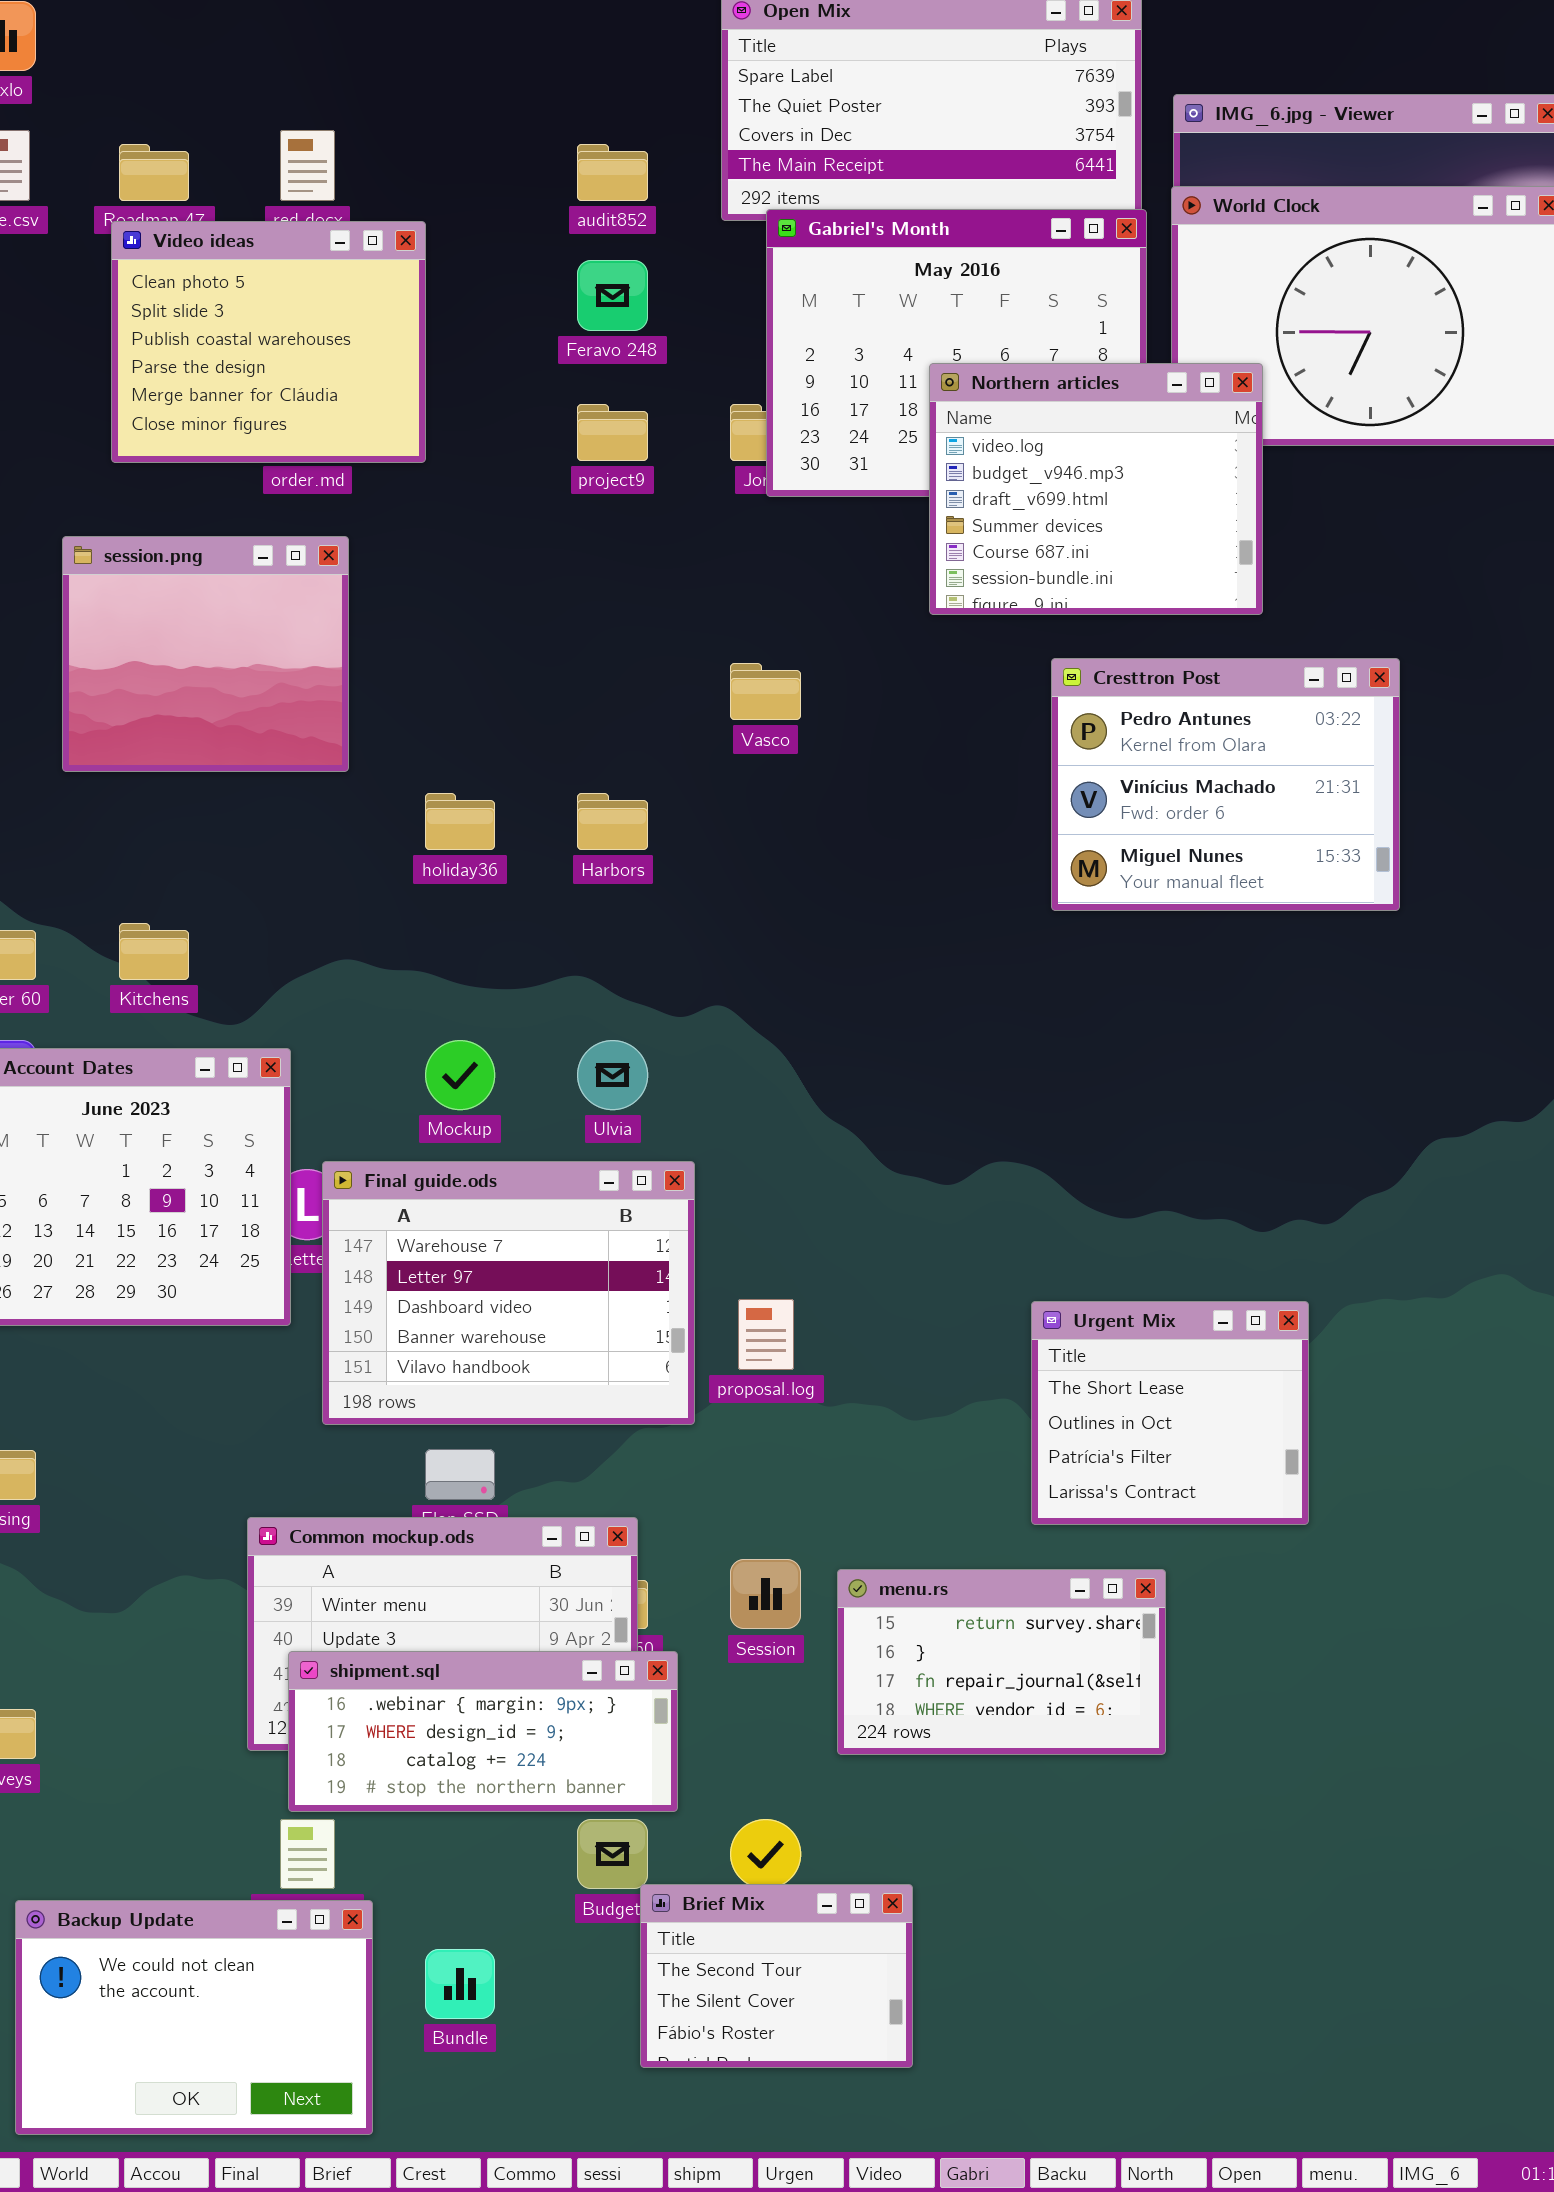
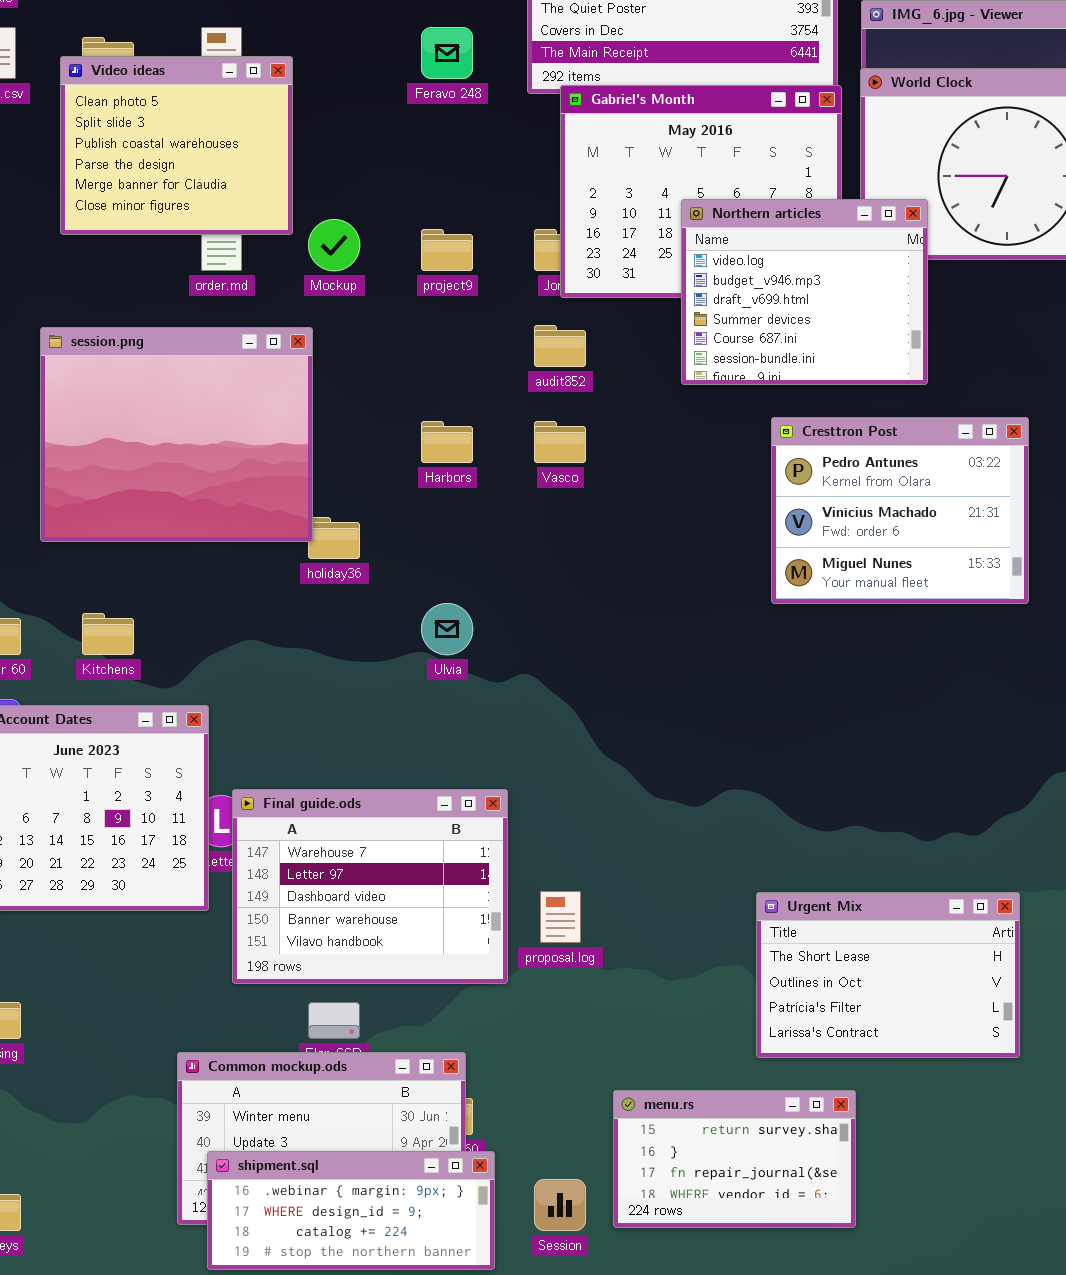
audit852: [577,144,648,201] -> [534,325,586,367], moved
Video ideas: [111,221,426,463] -> [60,56,293,235], moved
Feravo 248: [577,260,648,331] -> [421,27,473,79], moved
session.png: [62,536,349,772] -> [40,327,313,542], resized
Harbors: [577,793,648,850] -> [421,421,473,463], moved
Mockup: [425,1040,495,1110] -> [308,219,360,271], moved
Ulvia: [577,1040,648,1110] -> [421,603,473,655], moved
Urgent Mix: [1031,1301,1309,1525] -> [756,892,1020,1058], resized
Session: [730,1559,801,1629] -> [534,1179,586,1231], moved

